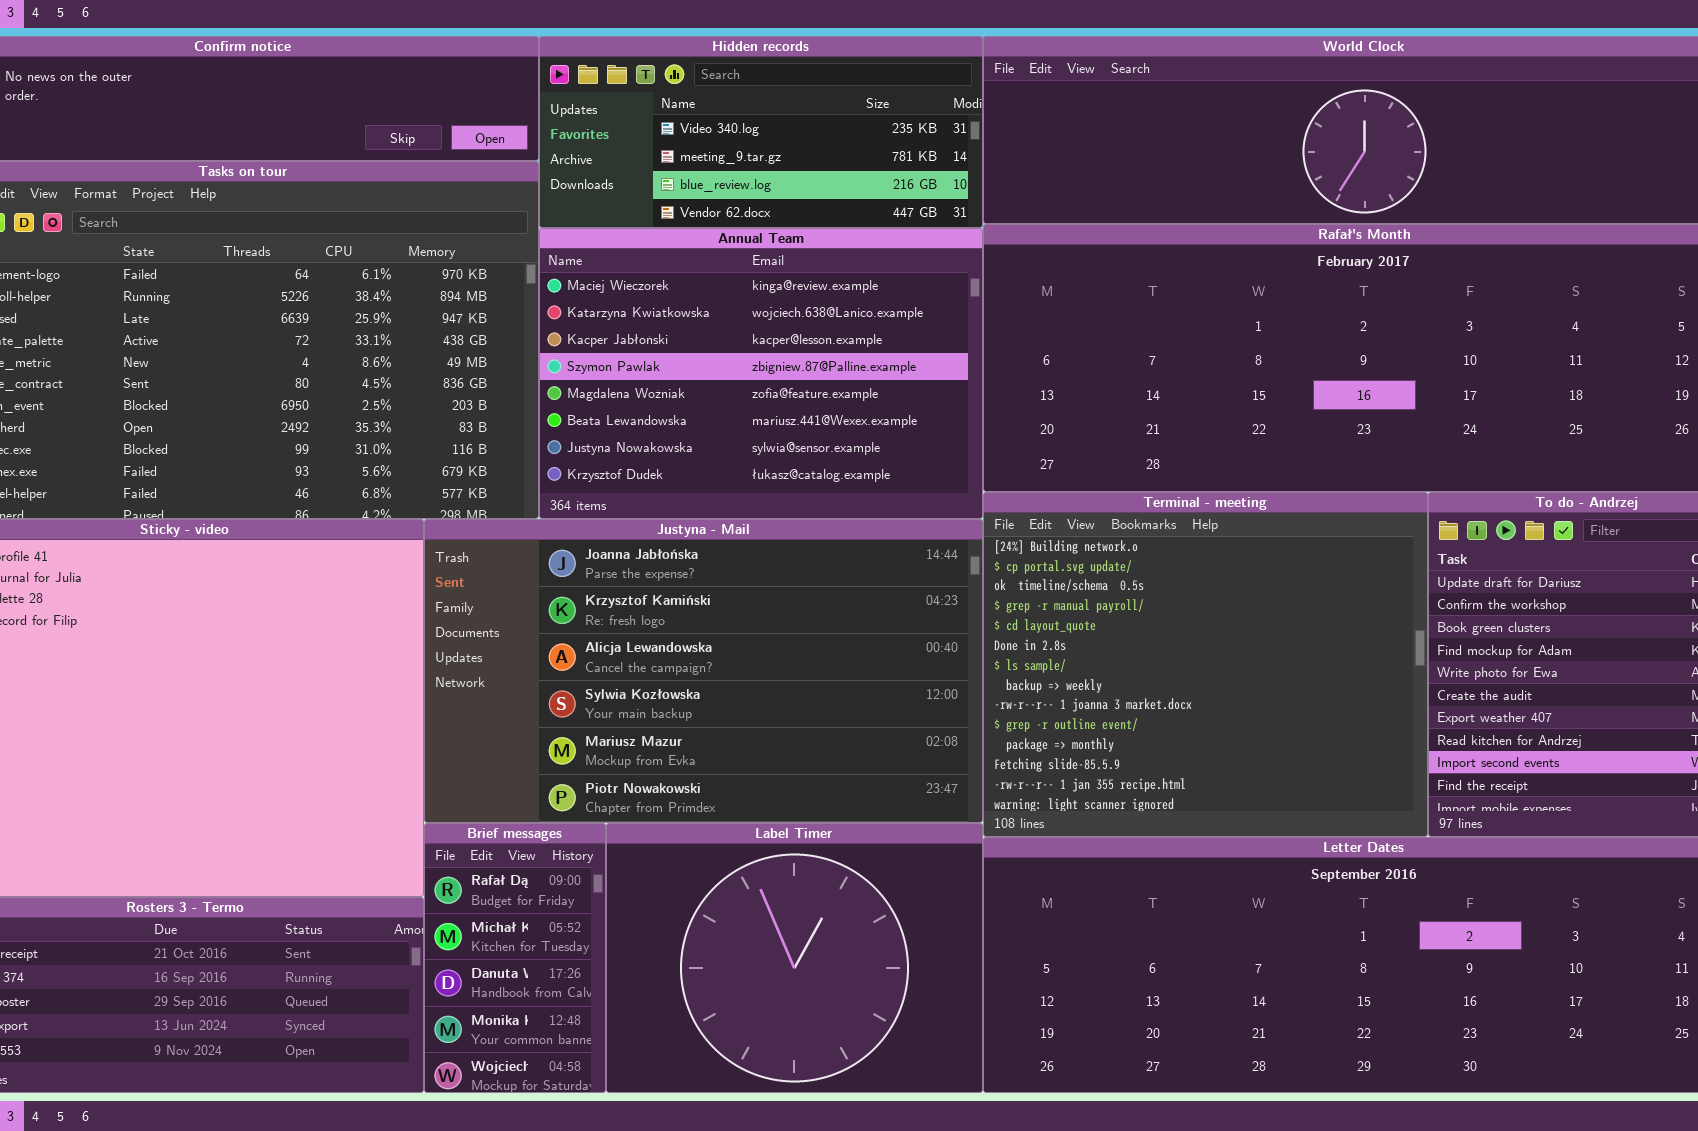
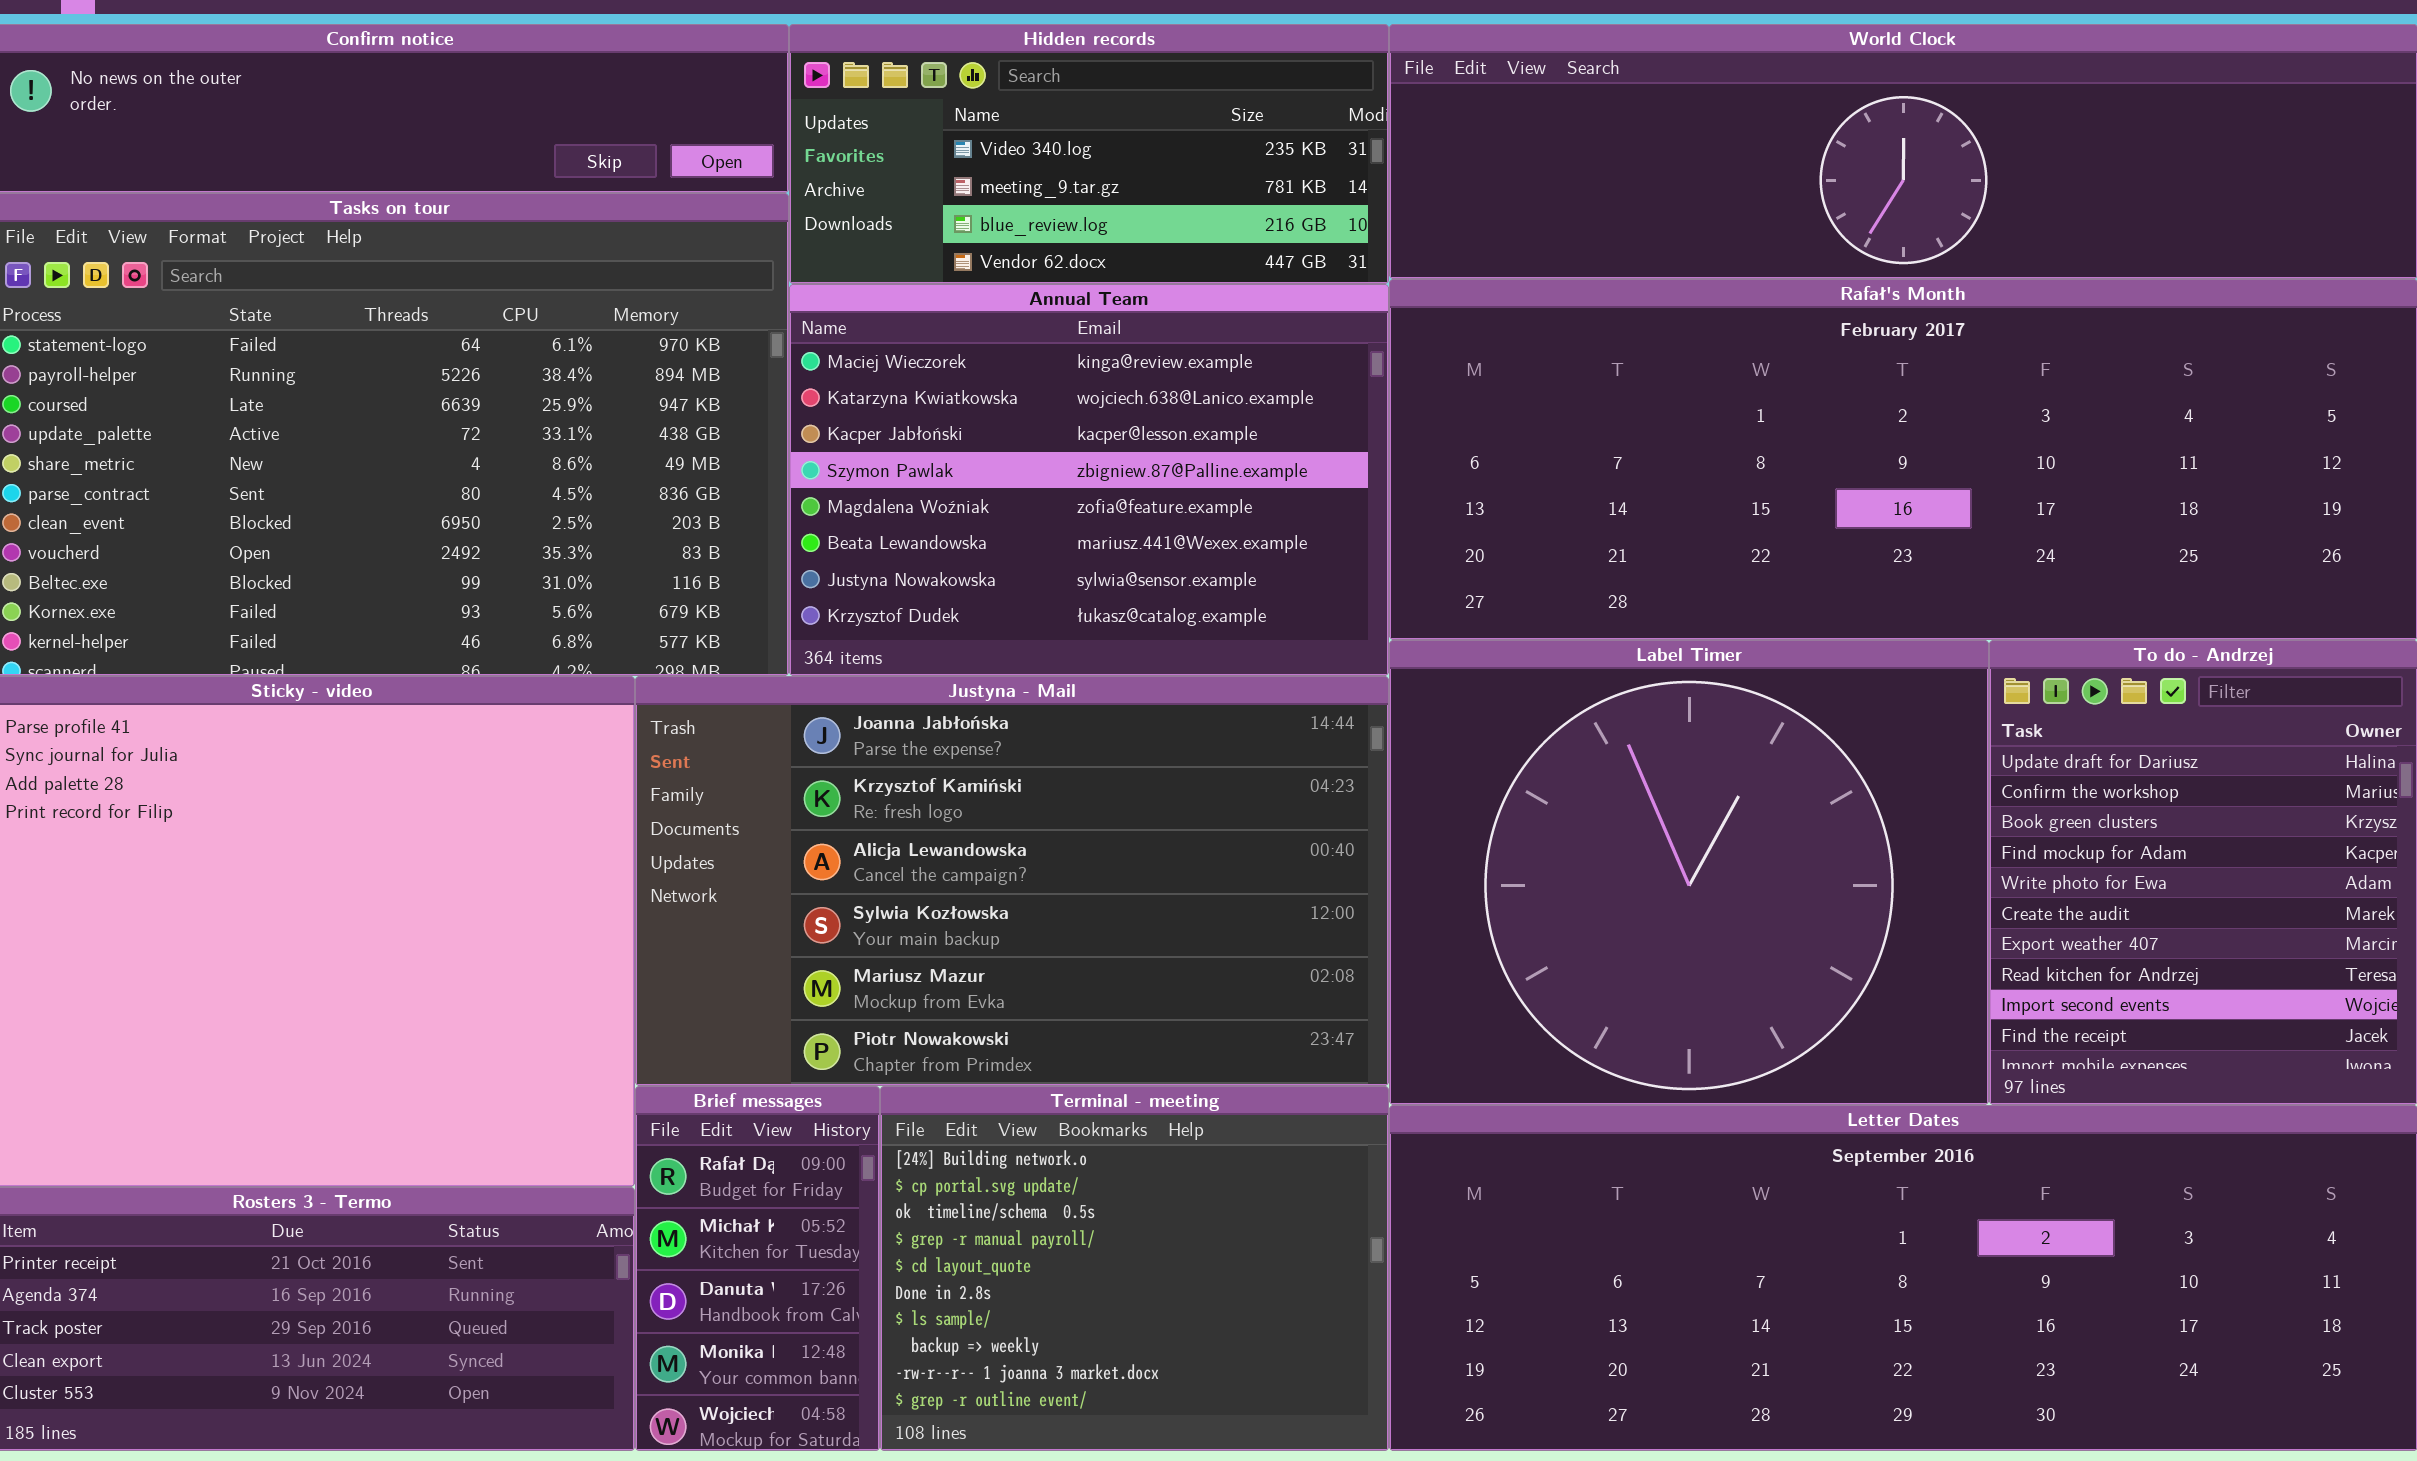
Terminal - meeting: [983,492,1428,837] -> [880,1086,1389,1451], moved, resized
Label Timer: [606,823,983,1093] -> [1389,640,1989,1105], moved, resized

